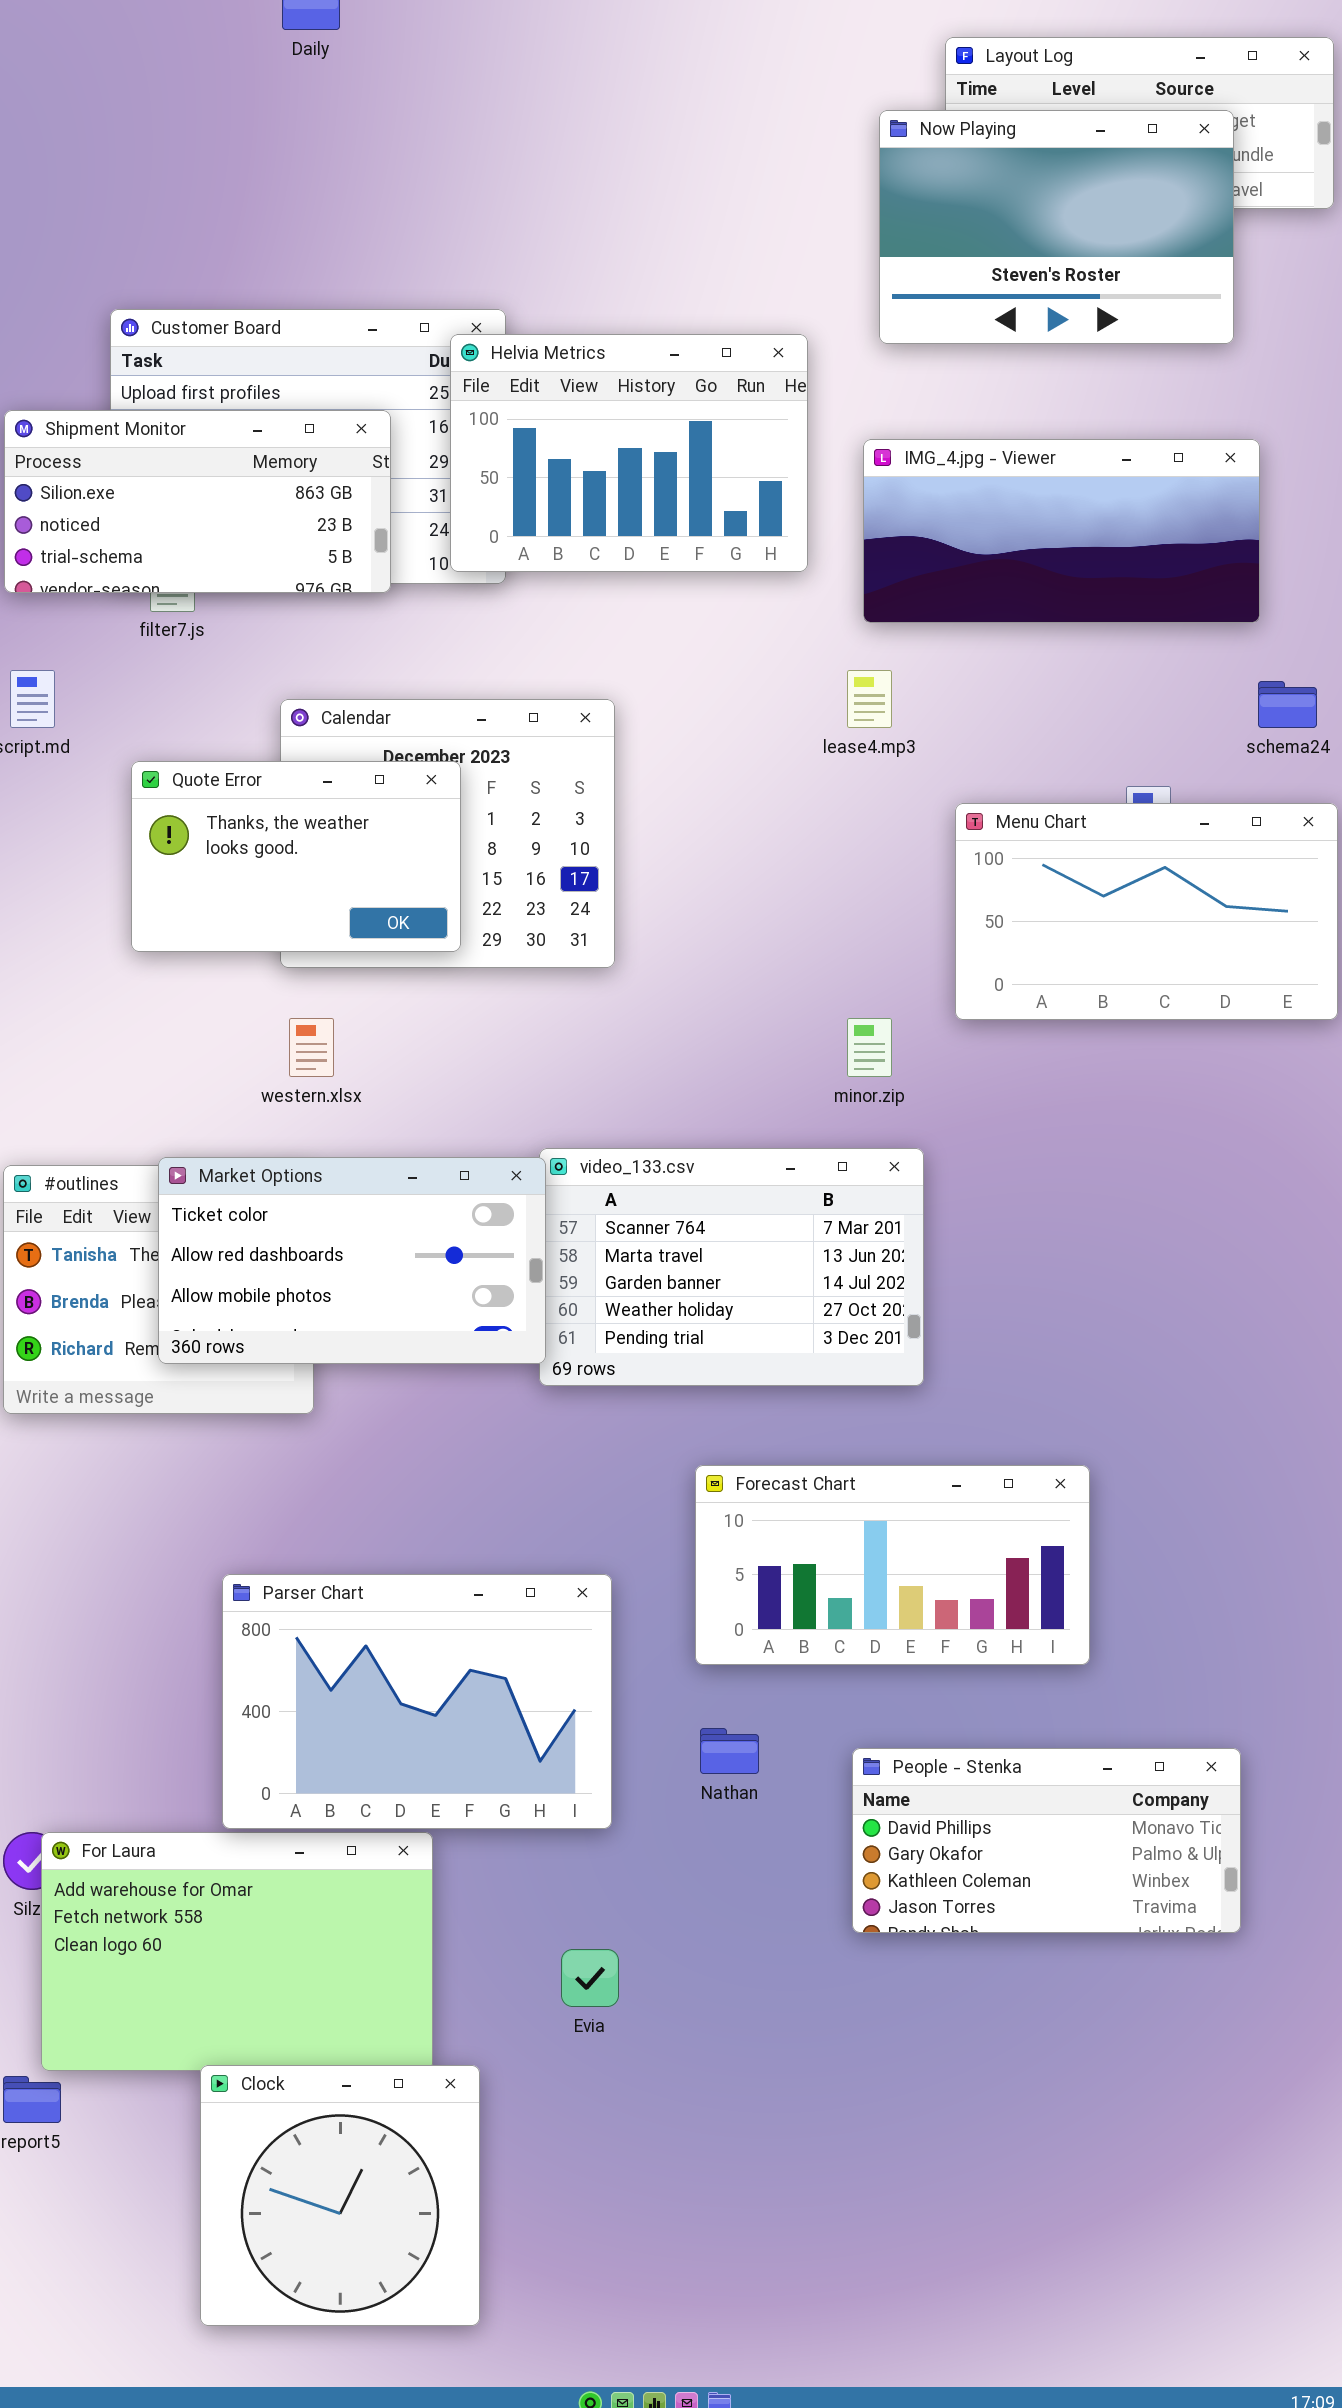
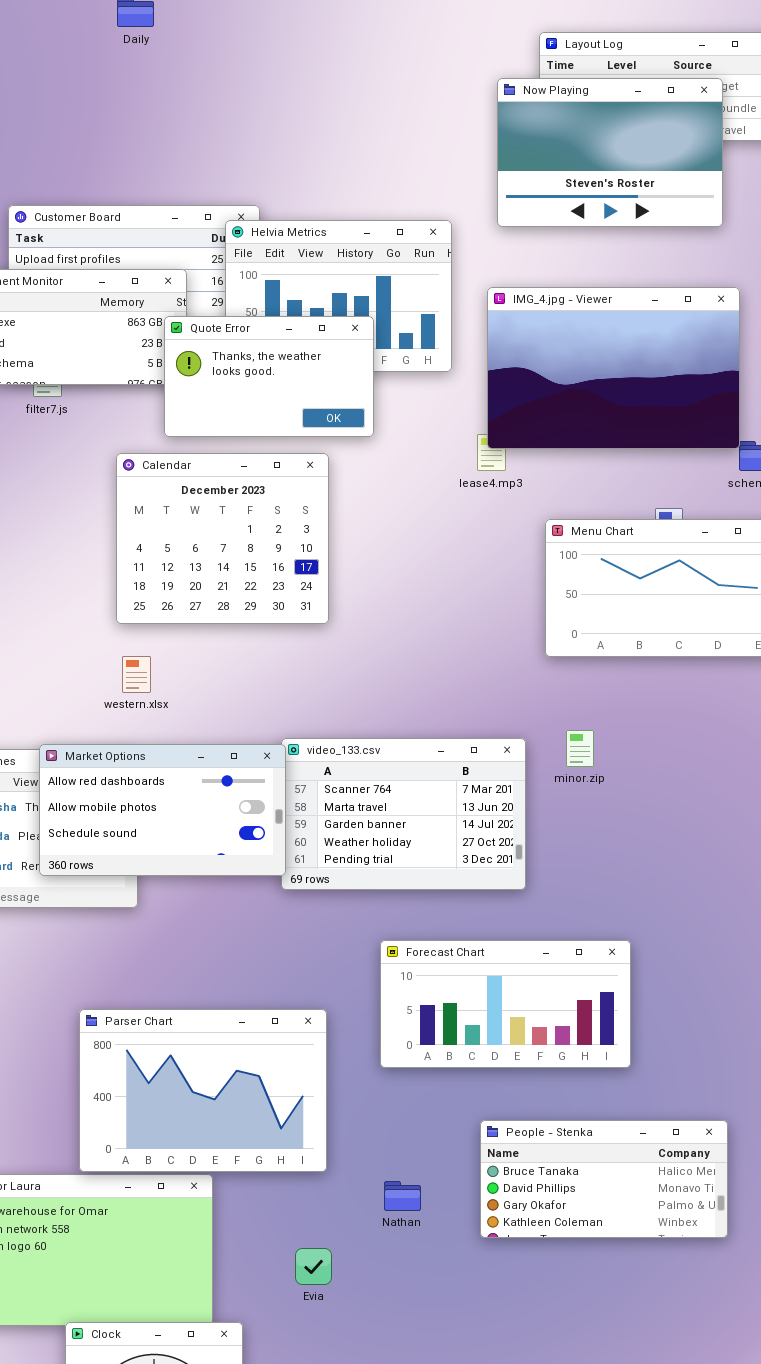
IMG_4.jpg - Viewer: [863,439,1260,623] -> [487,287,740,449], resized
Quote Error: [131,761,461,952] -> [164,316,374,437], moved
minor.zip: [847,1018,892,1077] -> [566,730,594,767], moved
Market Options: [158,1157,546,1364] -> [39,744,286,876], scrolled down 1 row
Nathan: [700,1728,759,1774] -> [384,1181,421,1211], moved
People - Stenka: [852,1748,1241,1933] -> [480,1120,728,1238], scrolled up 1 row

